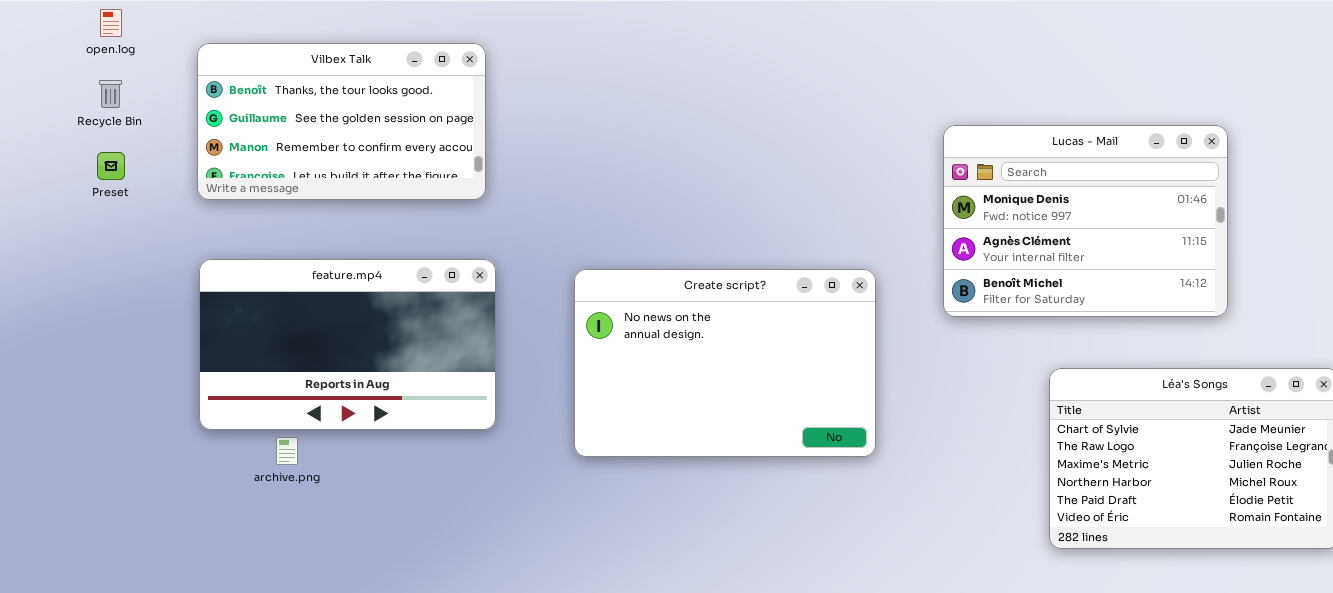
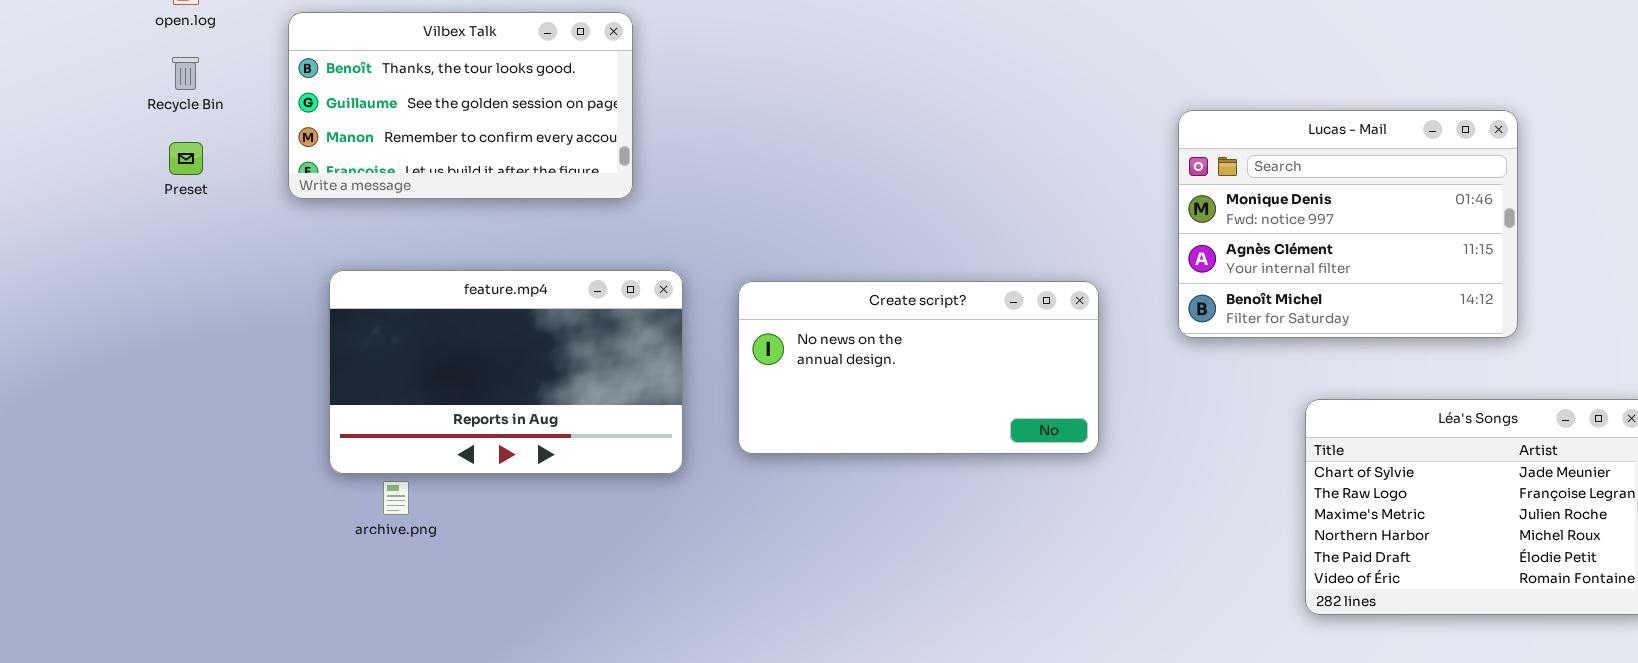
feature.mp4: [199,259,496,430] -> [329,270,683,474], moved
Create script?: [574,269,876,457] -> [738,281,1099,454], resized

